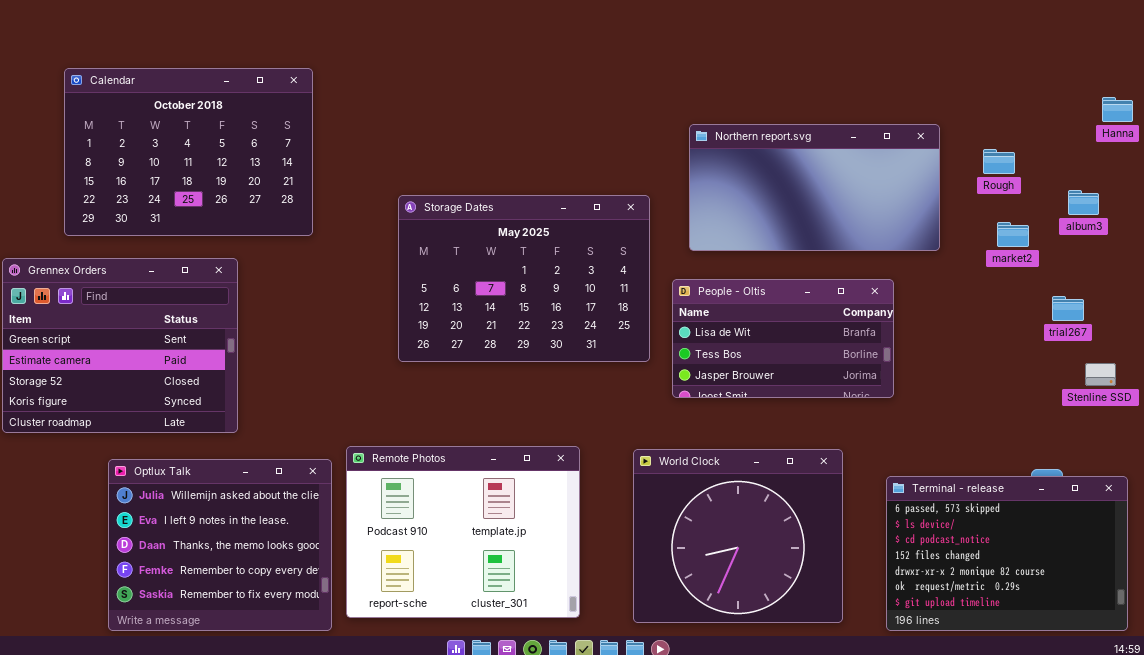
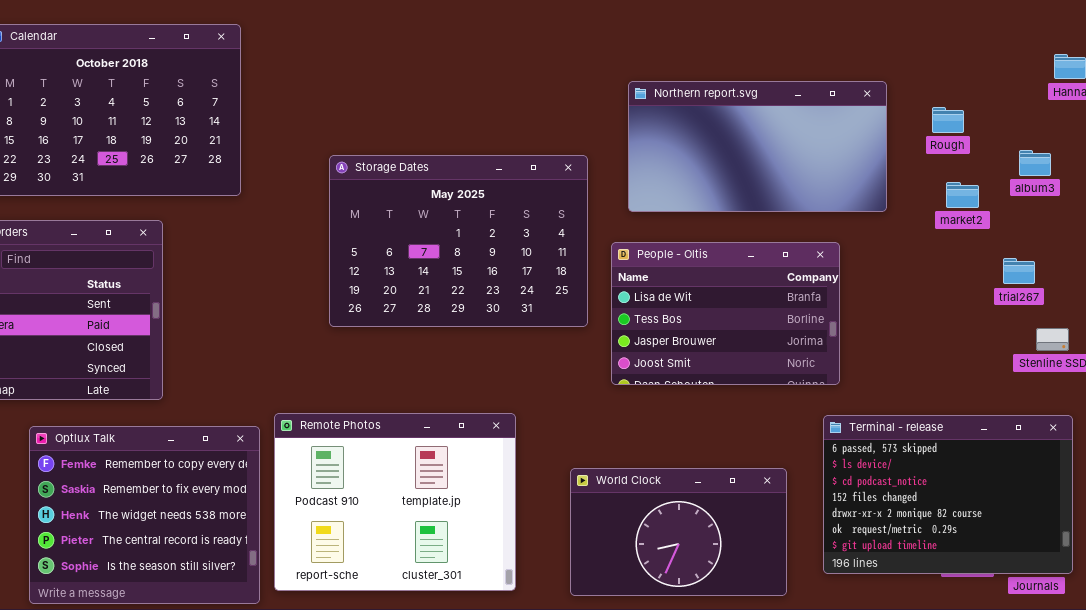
People - Oltis: [672,279,894,398] -> [611,242,840,385], resized
World Clock: [633,449,843,623] -> [570,468,787,596], resized
Optlux Talk: [108,459,332,631] -> [29,426,260,604], scrolled down 3 rows
Terminal - release: [886,476,1128,631] -> [823,415,1073,574], moved

